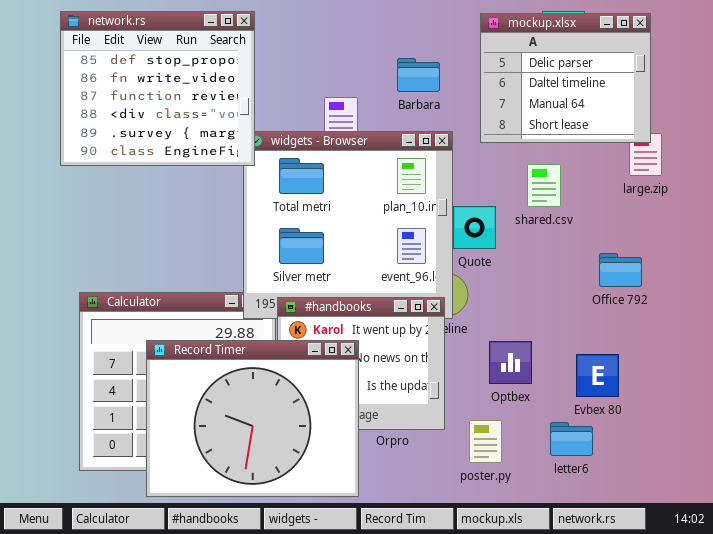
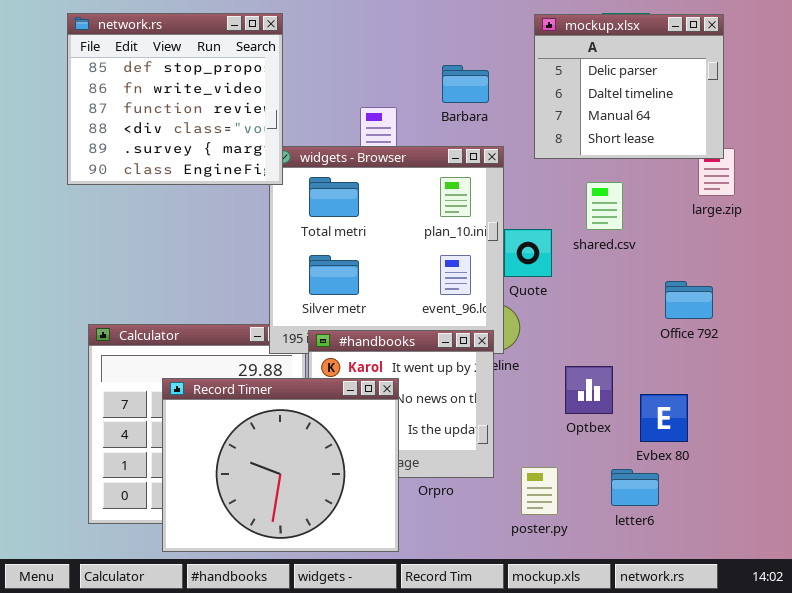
Optbex: [489,341,532,384] -> [565,366,613,414], moved

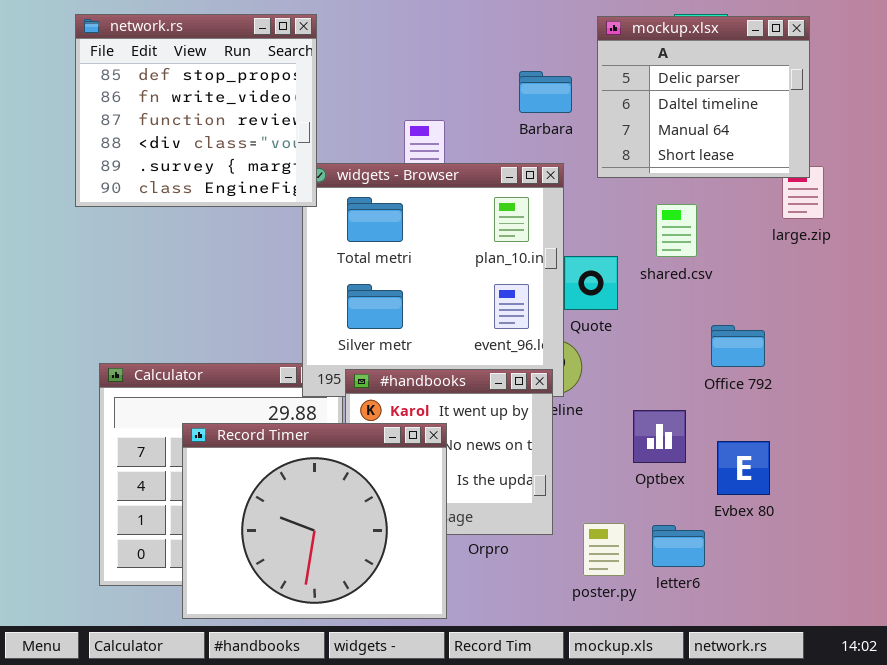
Barbara: [442,65,489,103] -> [519,71,572,113], moved
Office 792: [665,281,713,319] -> [711,325,765,367], moved
letter6: [611,469,659,506] -> [652,525,705,567], moved

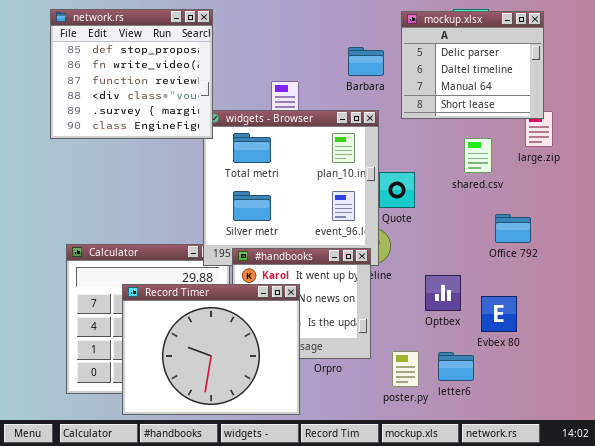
shared.csv: [656,204,697,257] -> [464,138,492,173], moved
Office 792: [711,325,765,367] -> [495,214,531,243], moved

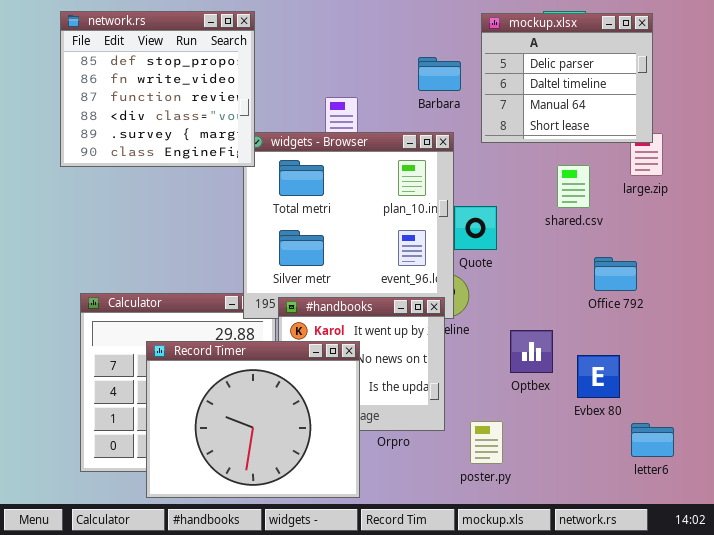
letter6: [438,352,474,381] -> [631,423,674,457], moved

